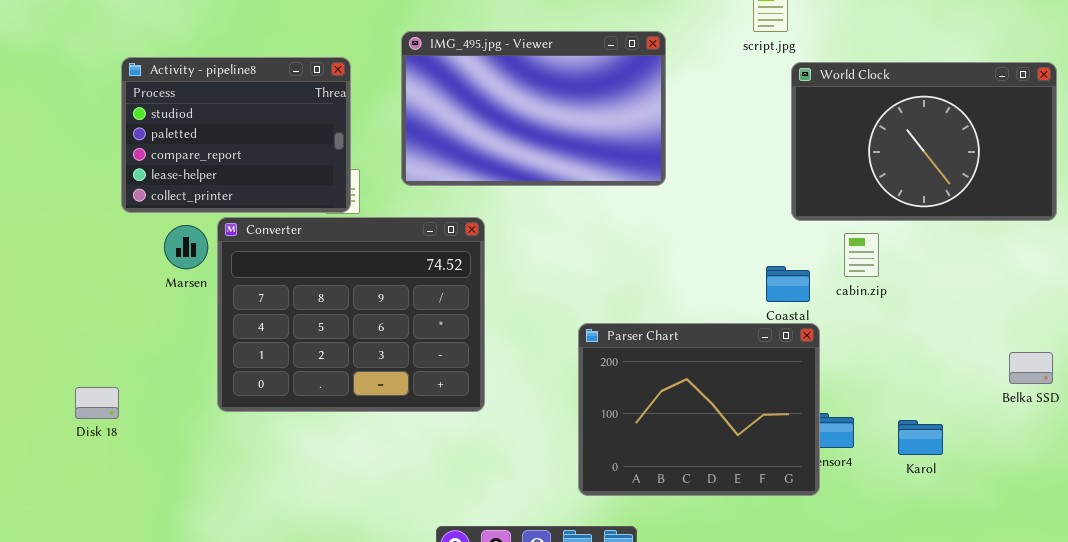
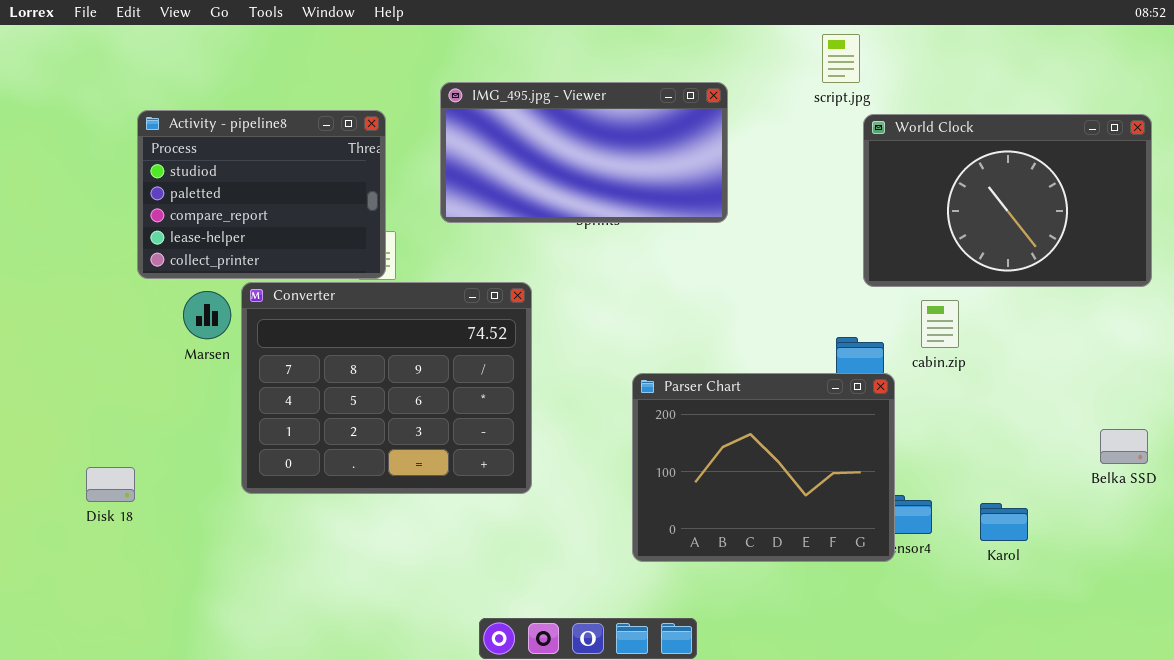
IMG_495.jpg - Viewer: [401,31,666,186] -> [440,82,728,223], resized
Parser Chart: [578,323,820,496] -> [632,373,895,562], moved

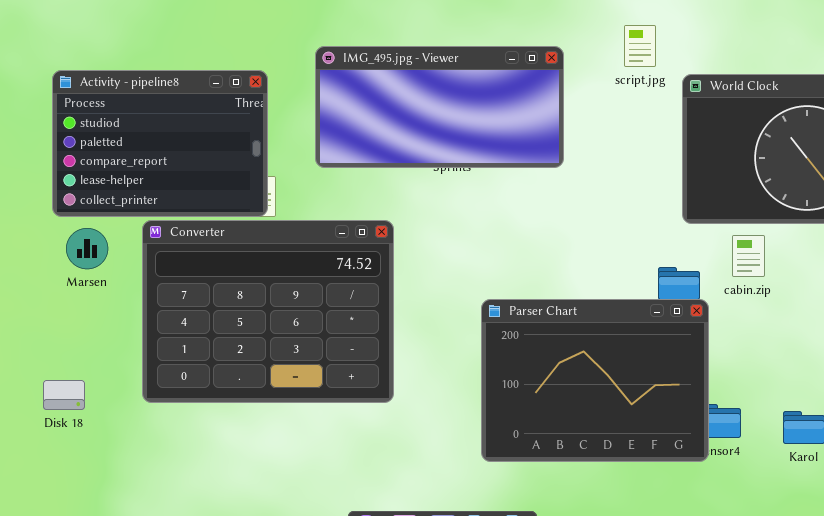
script.jpg: [822,34,860,83] -> [624,25,656,67], moved
Marsen: [183,291,231,339] -> [66,228,108,269], moved
Disk 18: [86,467,135,502] -> [43,380,85,410], moved

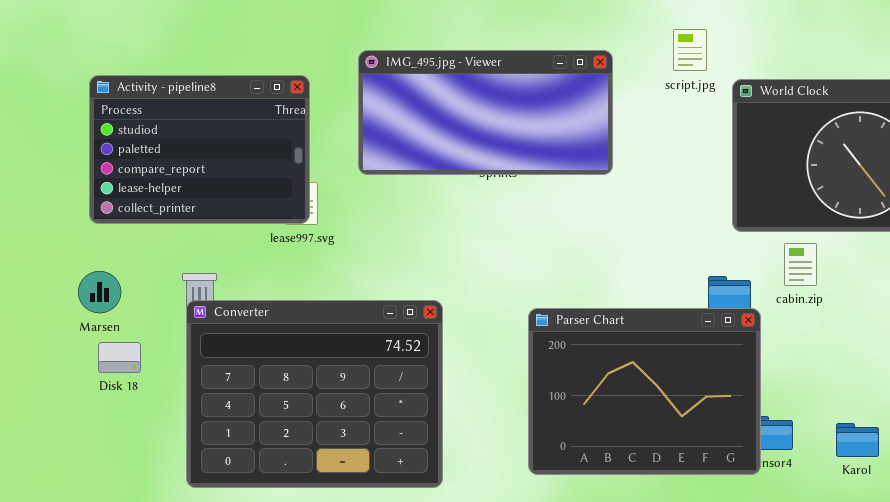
Converter: [142,220,394,403] -> [186,300,443,488], moved
Marsen: [66,228,108,269] -> [78,271,121,313], moved
Disk 18: [43,380,85,410] -> [98,342,141,373], moved

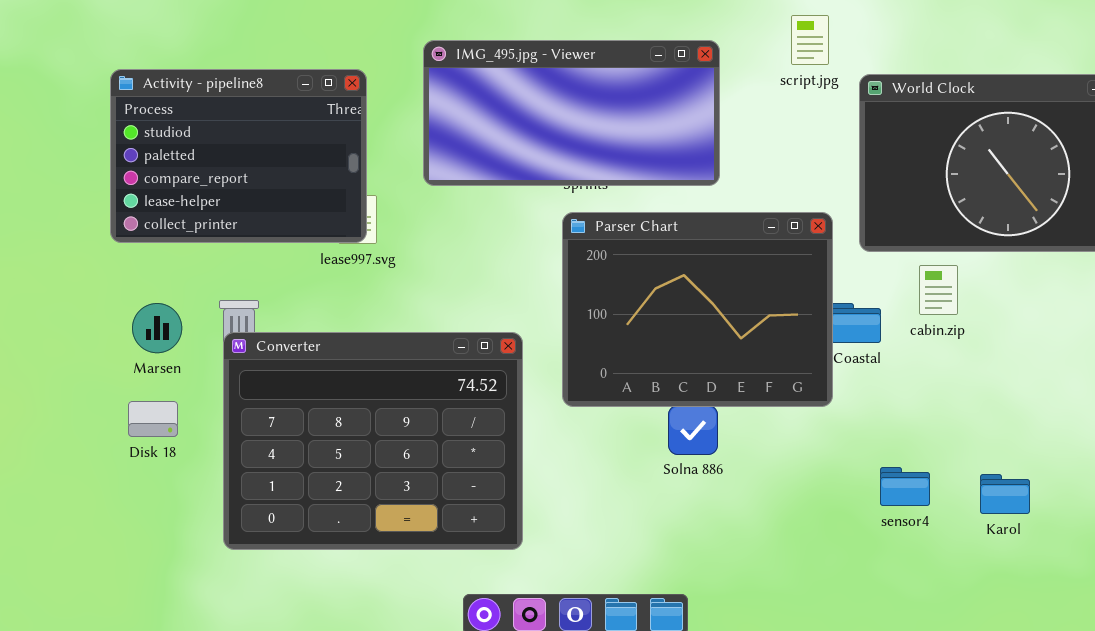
Marsen: [78,271,121,313] -> [132,303,182,353], moved
Parser Chart: [528,308,761,475] -> [562,212,833,407], moved
Disk 18: [98,342,141,373] -> [128,401,178,437], moved

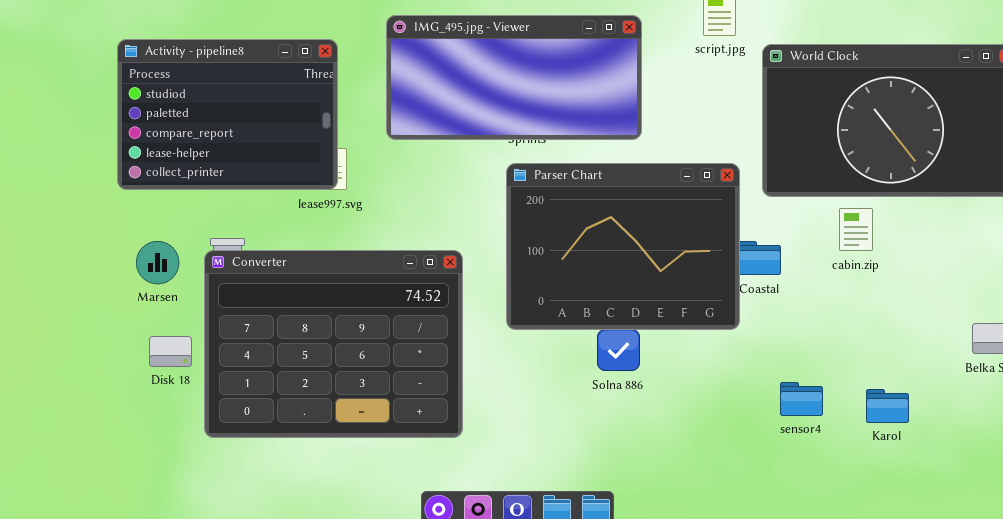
cabin.zip: [919,265,958,315] -> [839,208,873,251], moved
Converter: [223,332,523,550] -> [204,250,463,438], moved
Disk 18: [128,401,178,437] -> [149,336,192,367], moved

